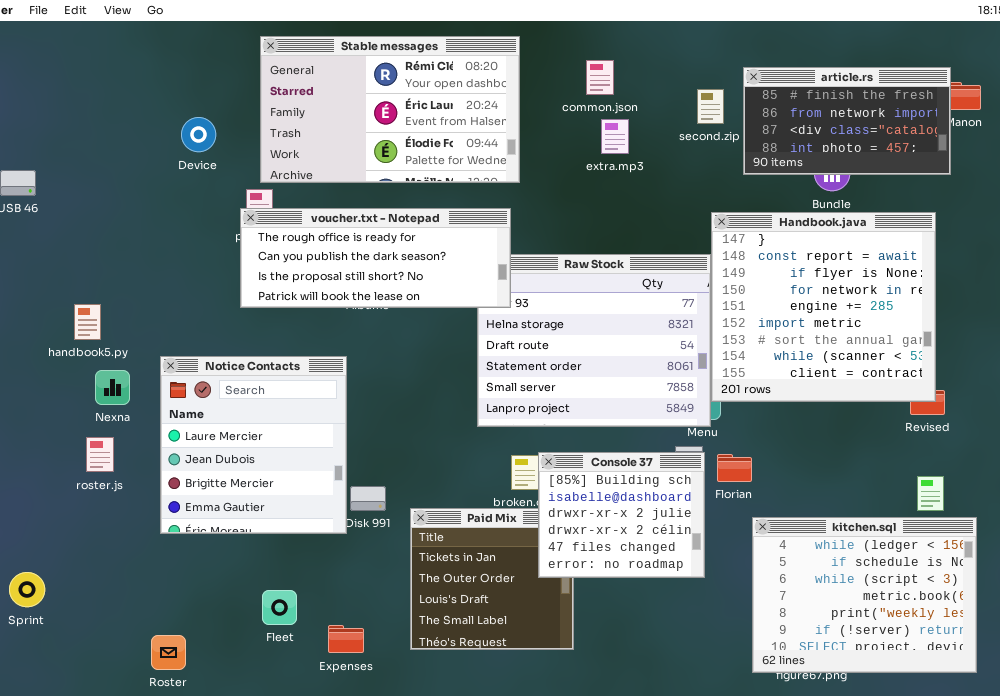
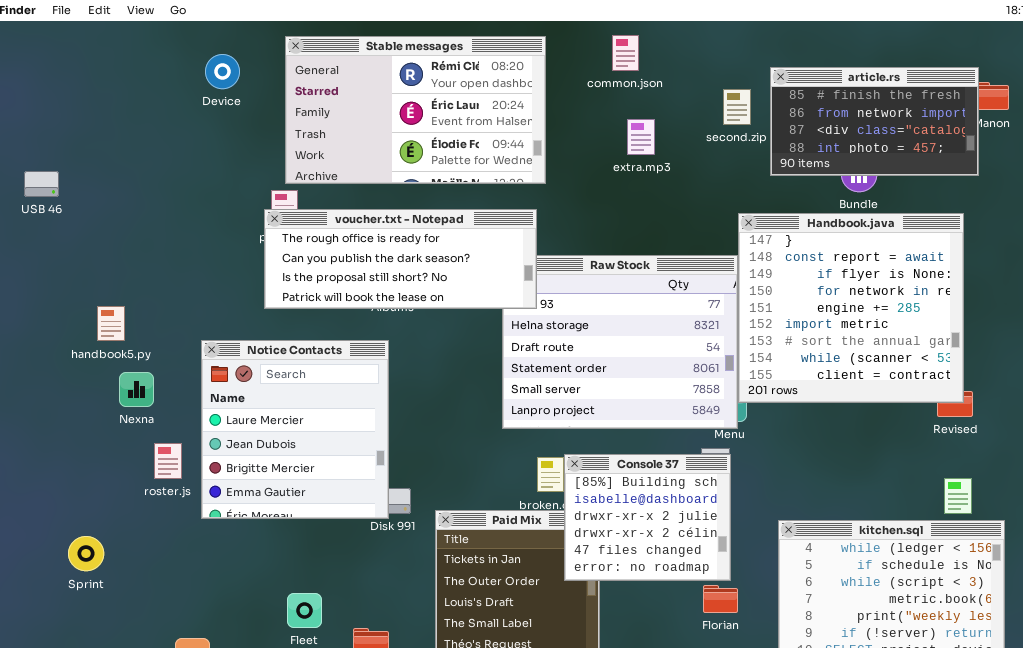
common.json: [586,60,614,95] -> [612,35,639,71], moved
Device: [181,117,216,152] -> [205,54,240,89], moved
Notice Contacts: [160,356,347,534] -> [201,340,389,519], moved
roster.js: [86,437,114,472] -> [154,443,182,479], moved
Florian: [717,454,752,482] -> [703,585,738,613], moved
Sprint: [9,572,45,607] -> [68,536,104,571], moved

